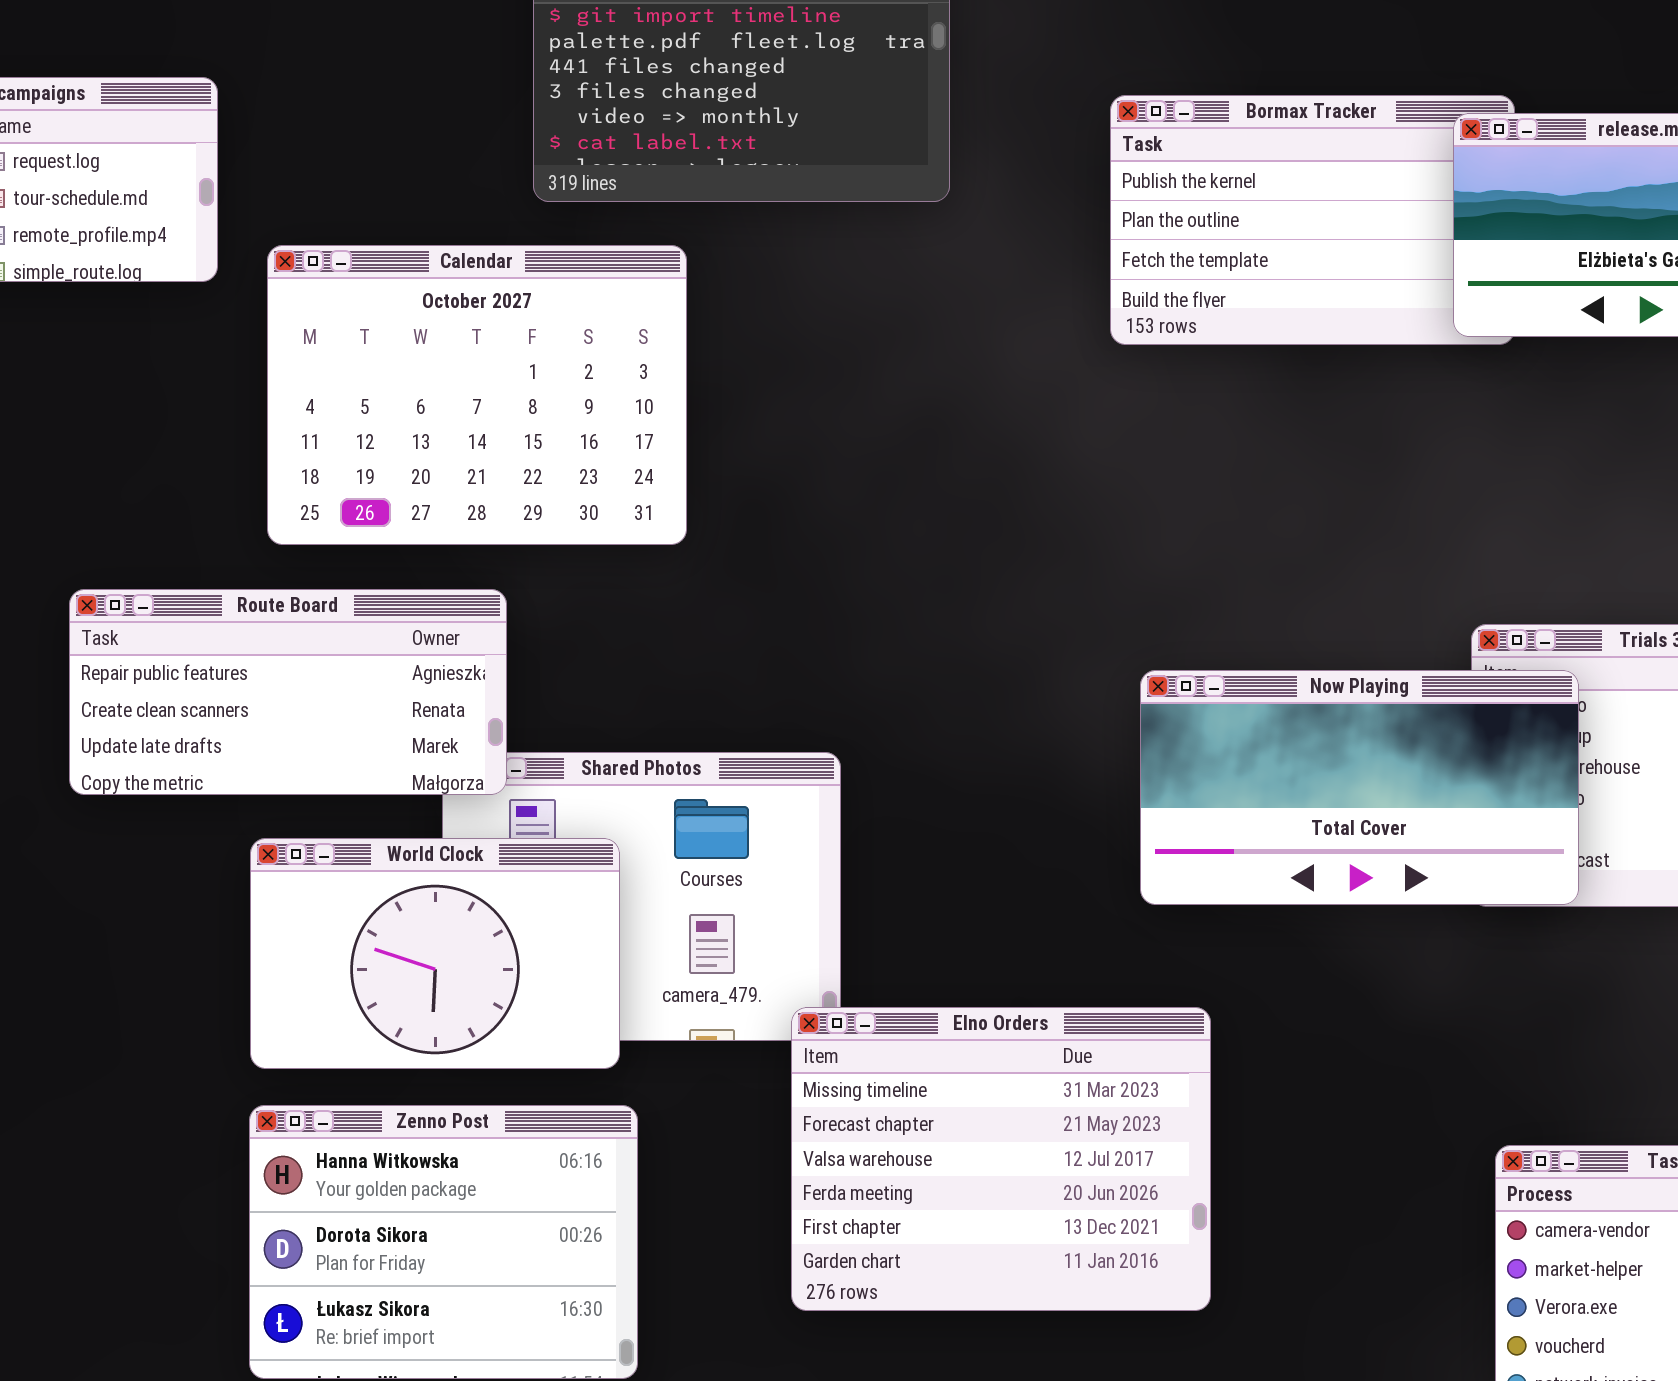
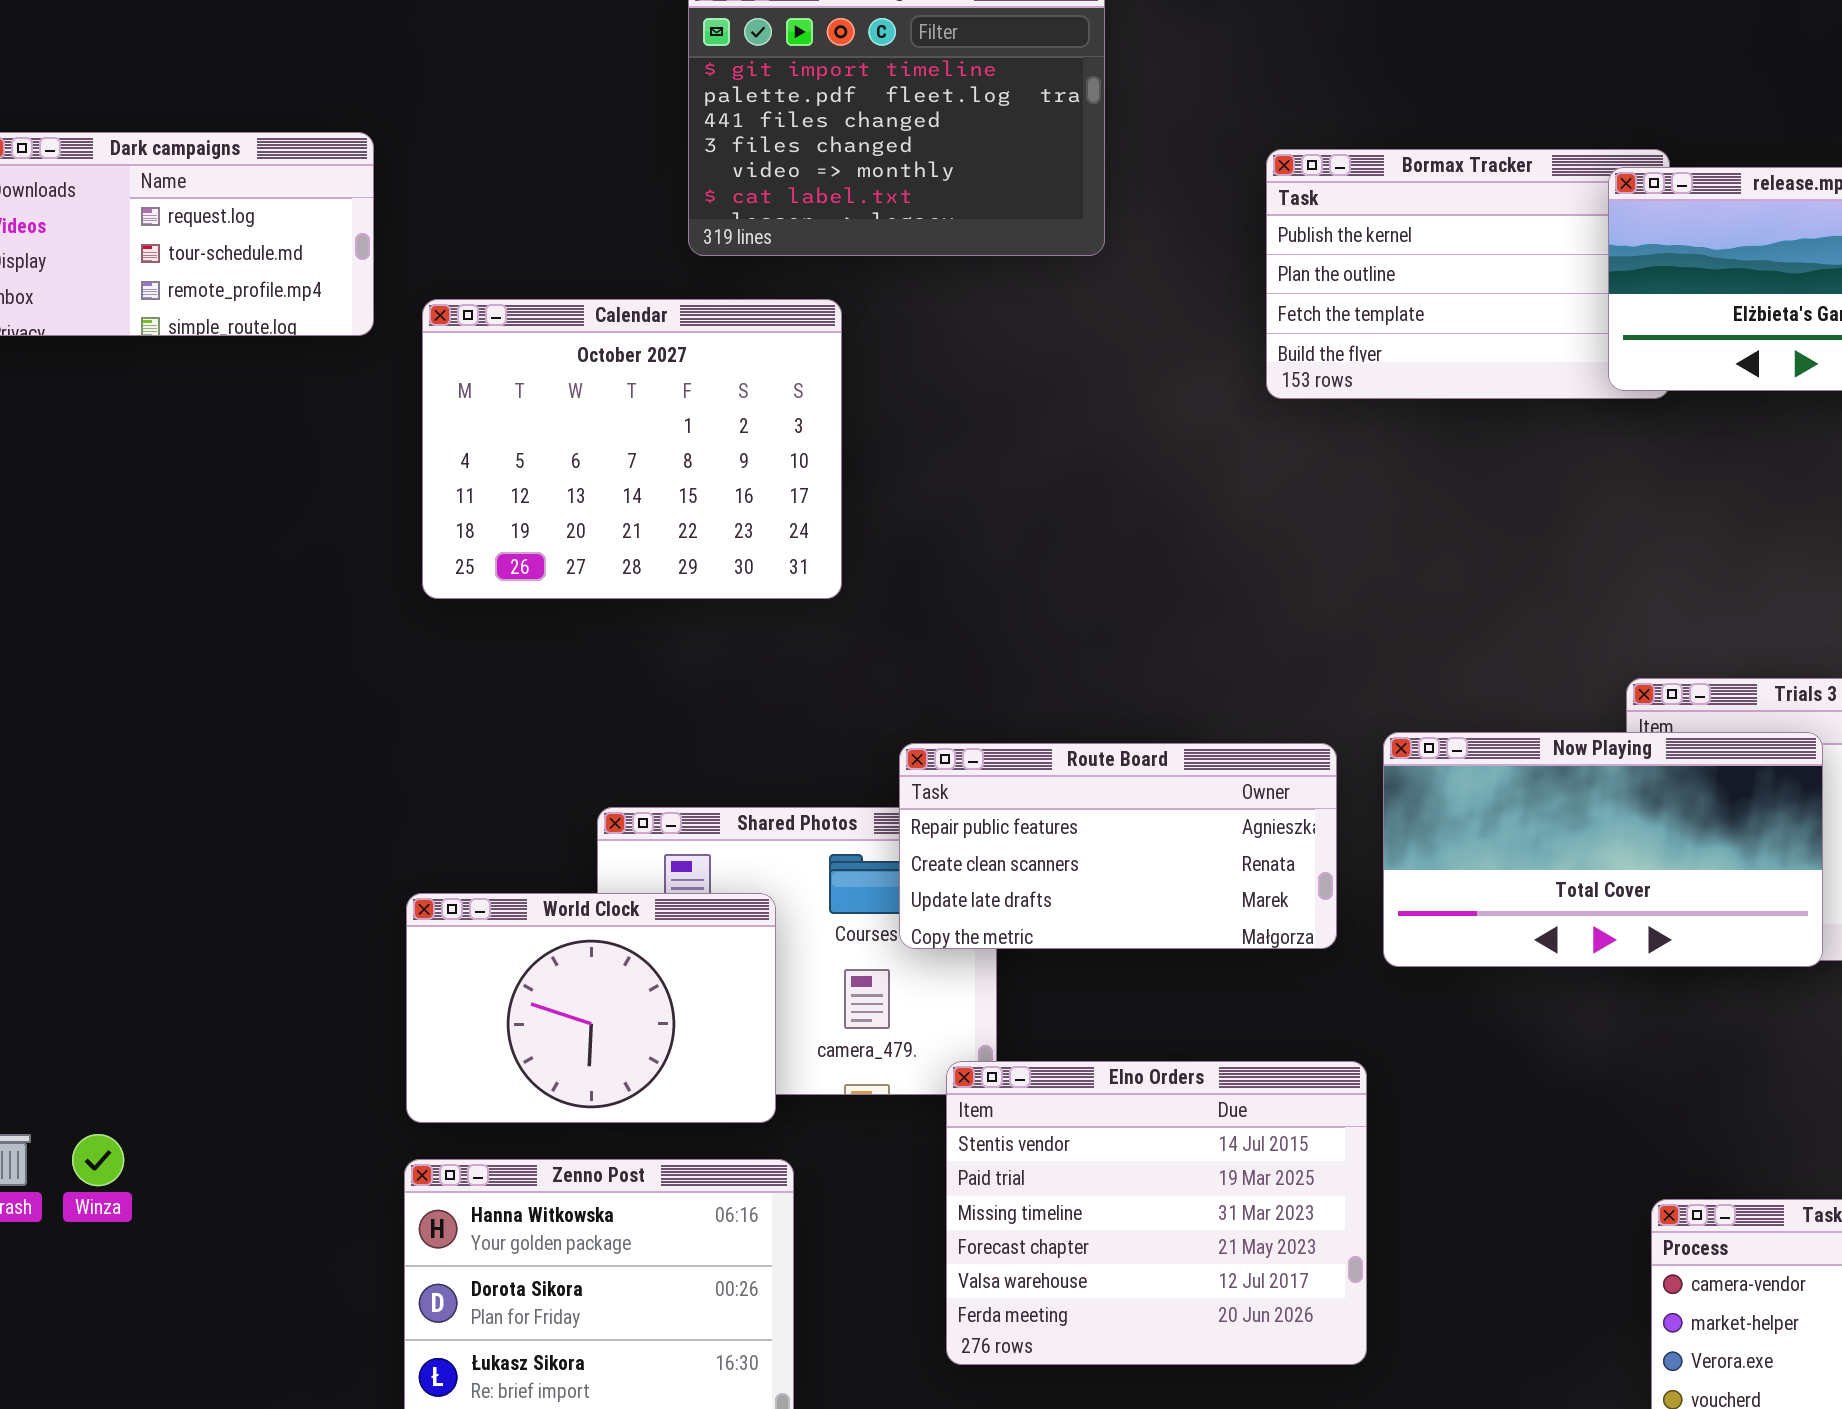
Route Board: [69,589,507,795] -> [899,743,1337,949], moved
Now Playing: [1140,670,1579,905] -> [1383,732,1823,967], moved
Elno Orders: [791,1007,1211,1311] -> [946,1061,1367,1365], scrolled up 2 rows

